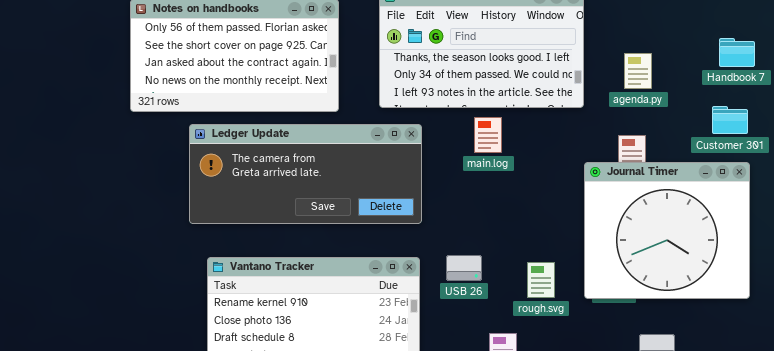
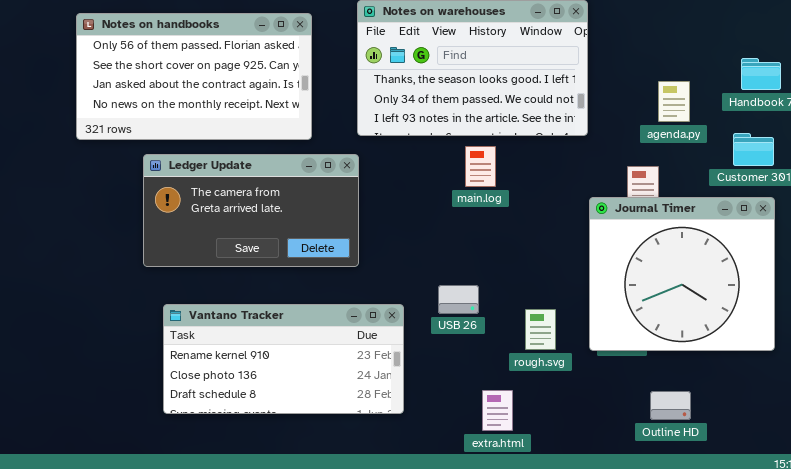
agenda.py: [624,53,652,89] -> [658,81,690,122], moved
Ledger Update: [189,124,422,224] -> [143,154,359,267], resized
USB 26: [446,255,482,281] -> [438,285,479,314], moved

